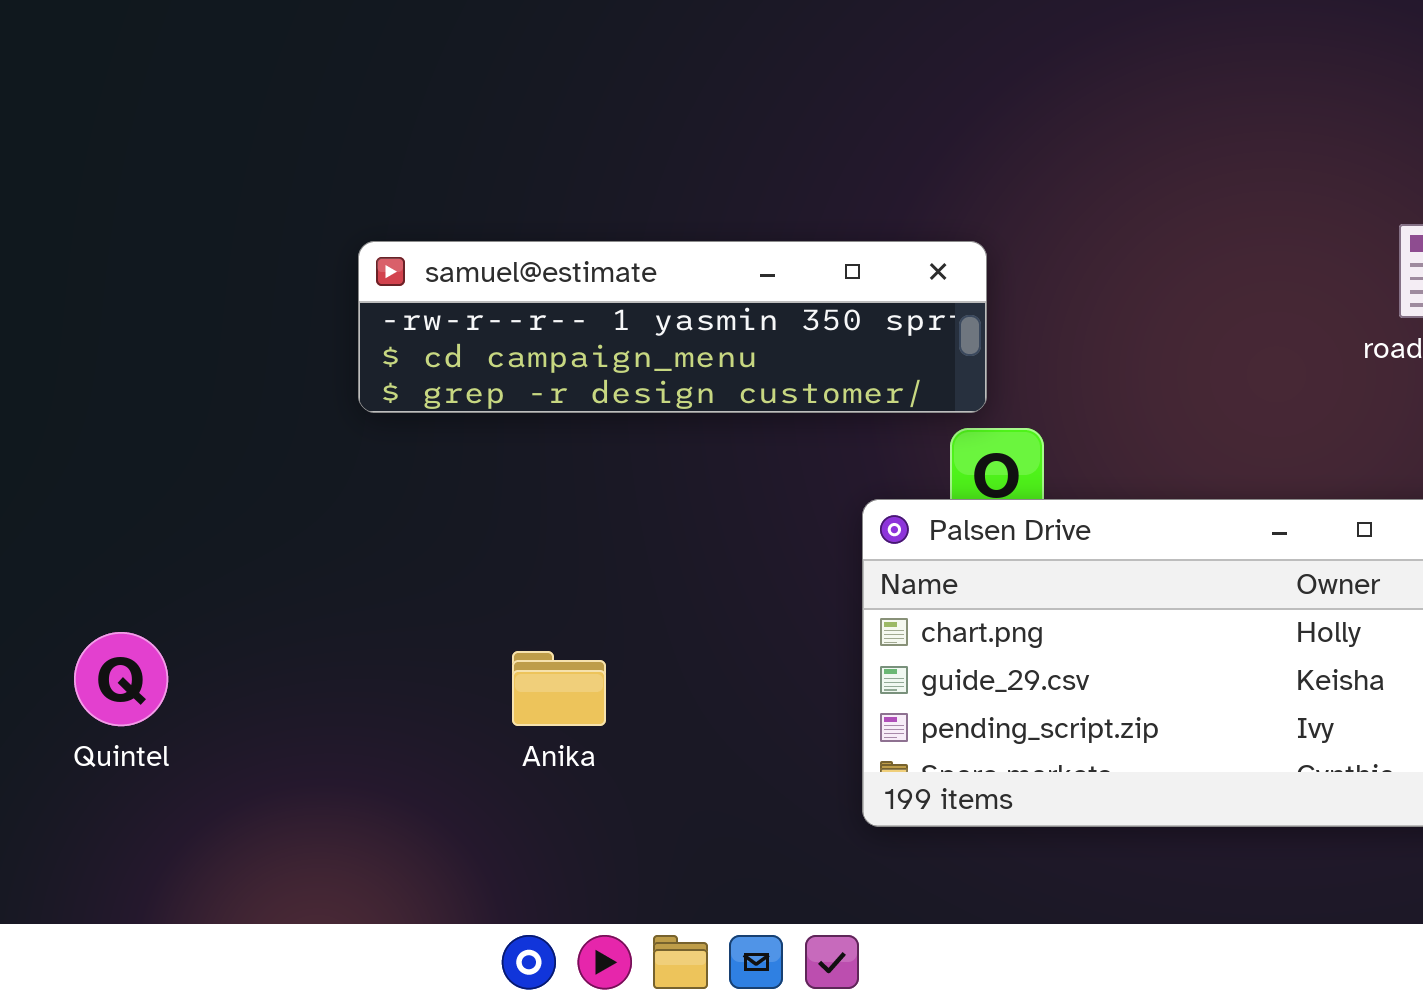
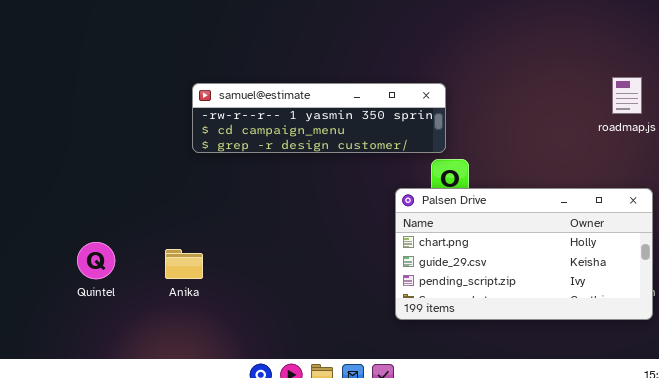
Anika: [512,651,606,726] -> [165,249,203,279], moved

